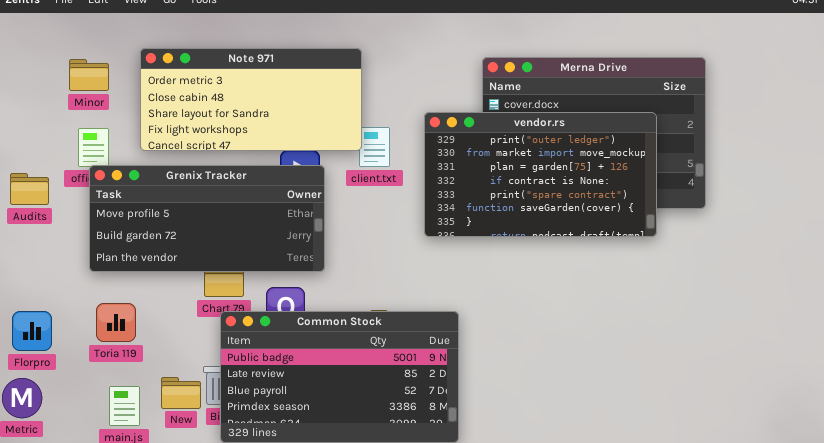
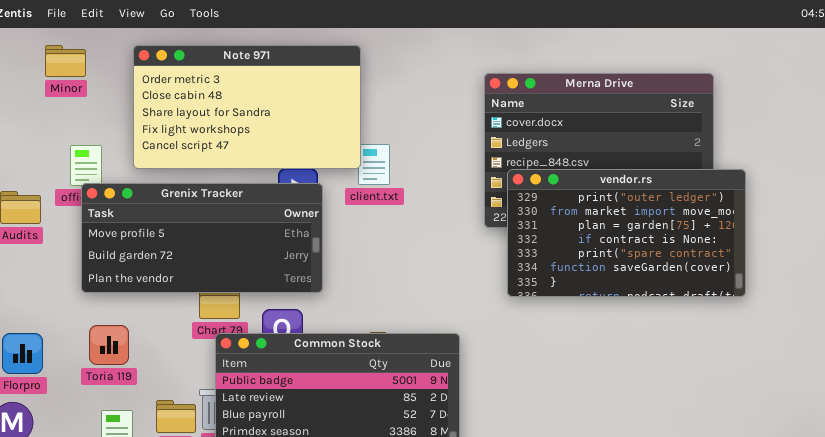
Note 971: [140,48,362,151] -> [133,45,361,169], resized
Minor: [69,59,109,91] -> [45,45,86,77], moved
vendor.rs: [424,112,657,237] -> [507,169,746,297], moved

